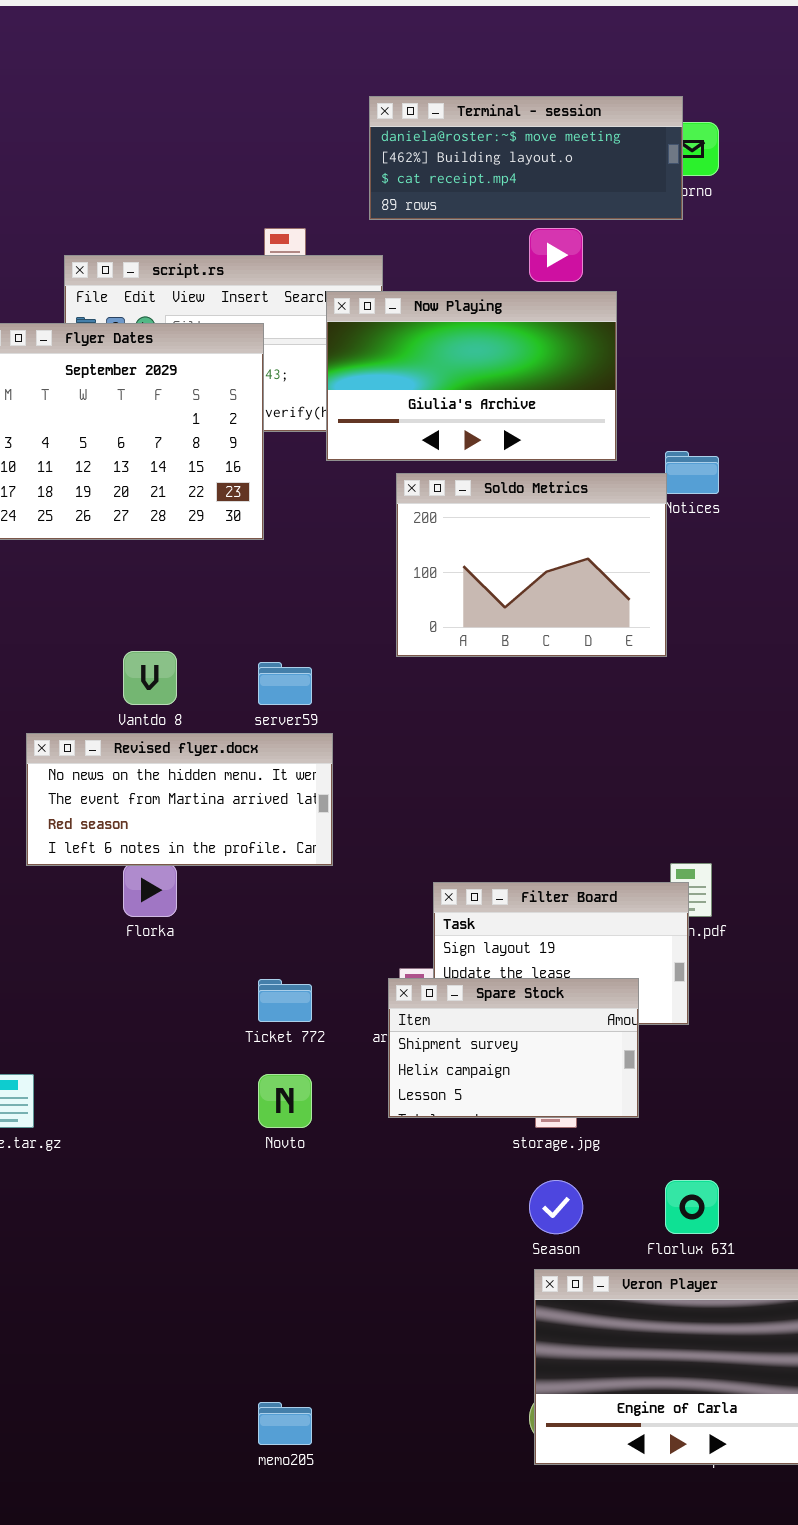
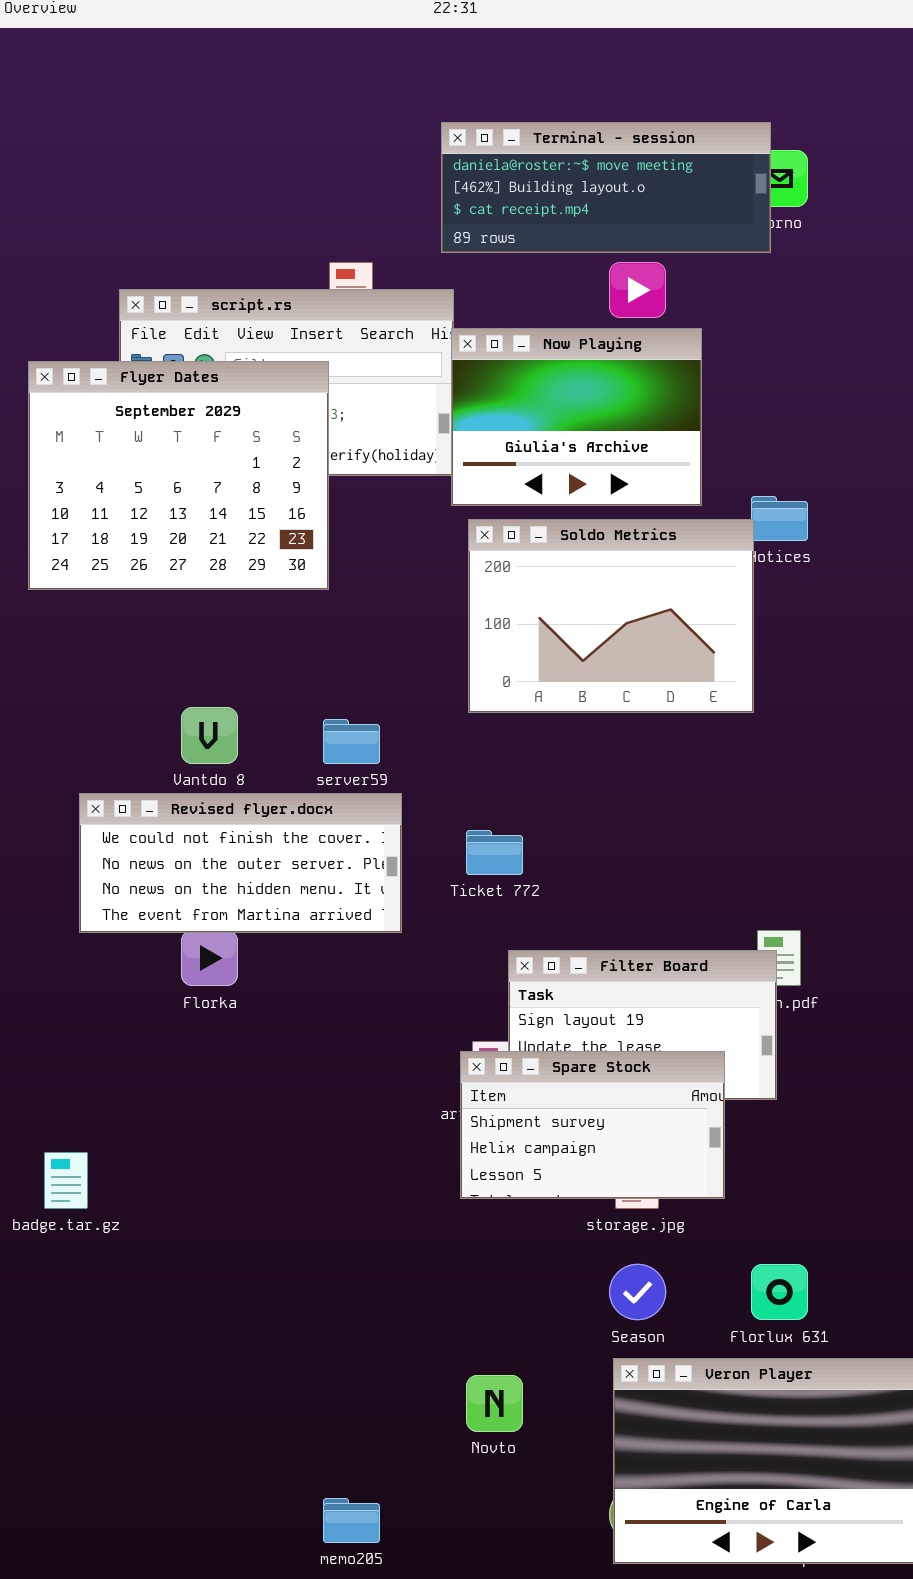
Now Playing: [326,291,617,461] -> [451,328,702,506], resized
Revised flyer.docx: [26,733,333,866] -> [79,793,402,933], scrolled up 2 rows
Ticket 772: [258,979,312,1022] -> [466,830,523,875], moved
Novto: [258,1074,312,1128] -> [466,1375,523,1432], moved

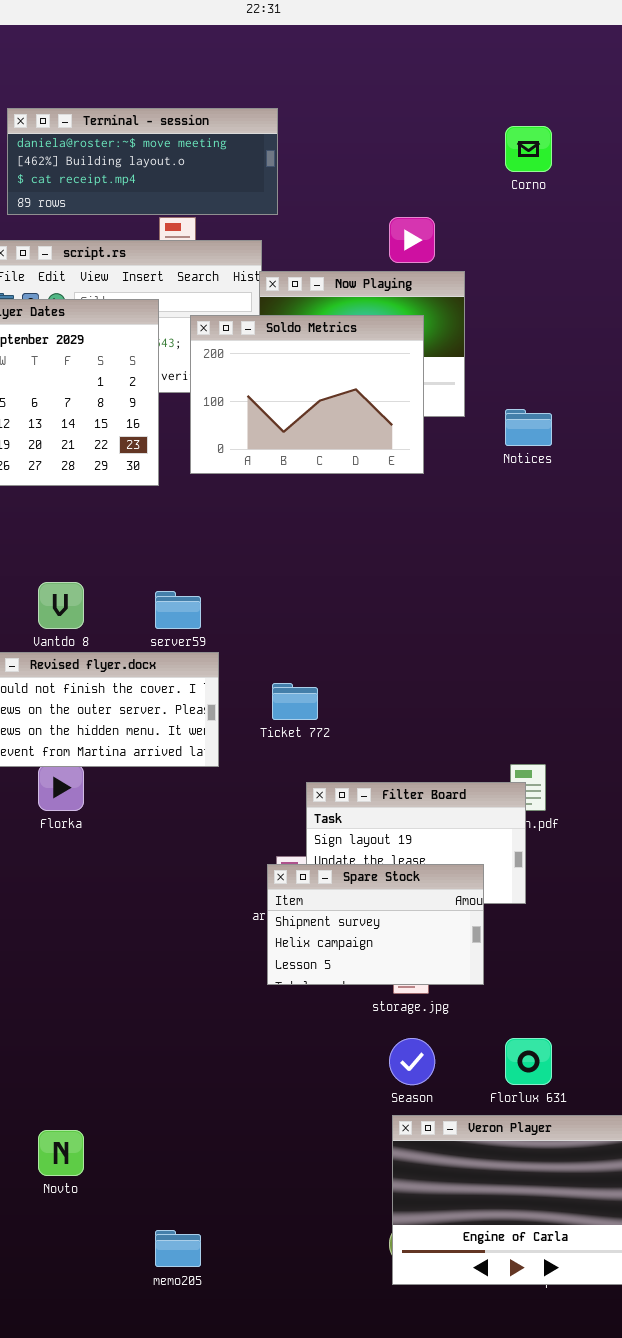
Terminal - session: [441,122,771,253] -> [7,108,278,215], moved
Soldo Metrics: [468,519,754,713] -> [190,315,424,474], moved
Novto: [466,1375,523,1432] -> [38,1130,84,1176], moved

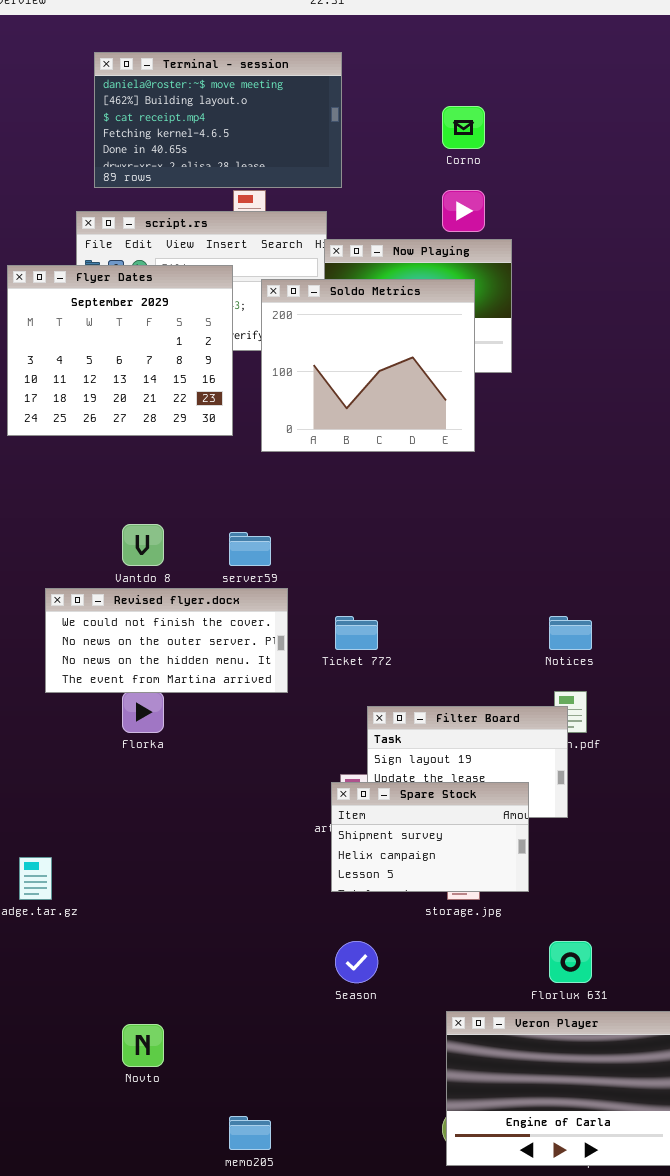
Terminal - session: [7,108,278,215] -> [94,52,342,188], resized
Corno: [505,126,552,172] -> [442,106,485,149], moved
Soldo Metrics: [190,315,424,474] -> [261,279,475,452], resized
Notices: [505,409,552,446] -> [549,616,592,650], moved
Season: [389,1038,435,1085] -> [335,941,378,983], moved

